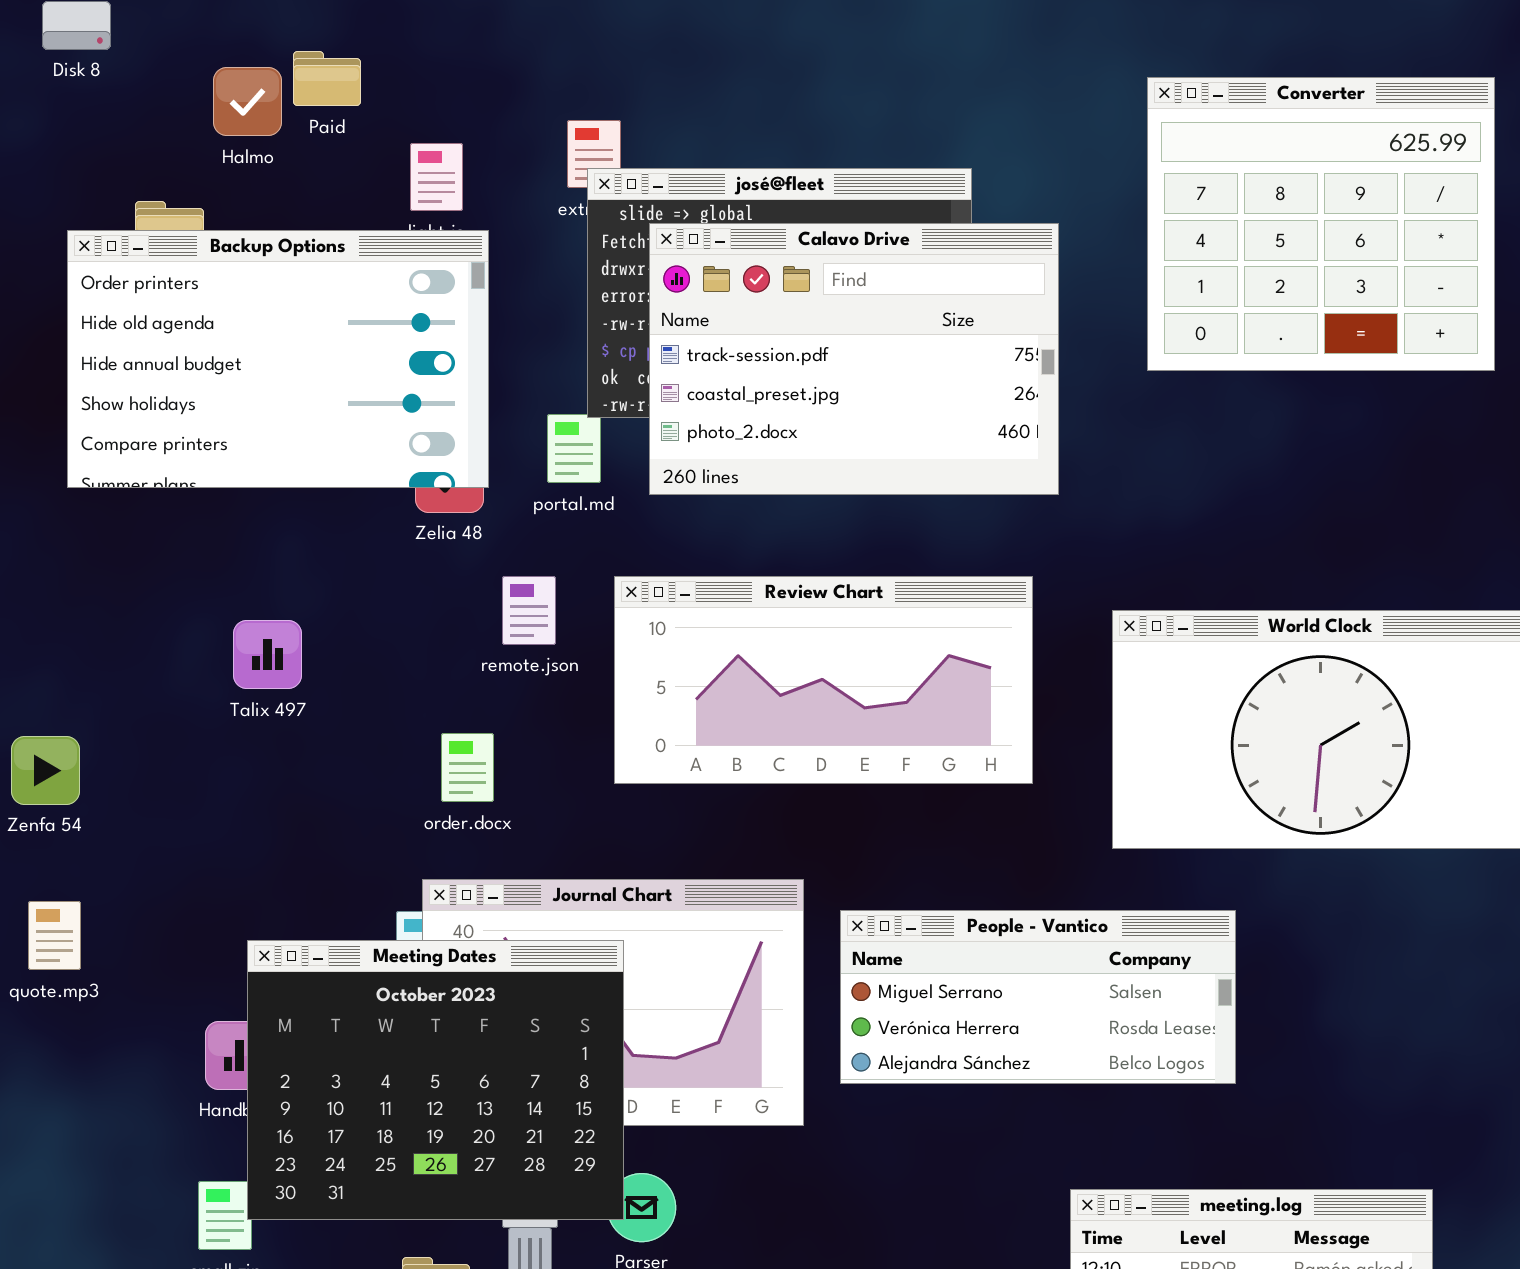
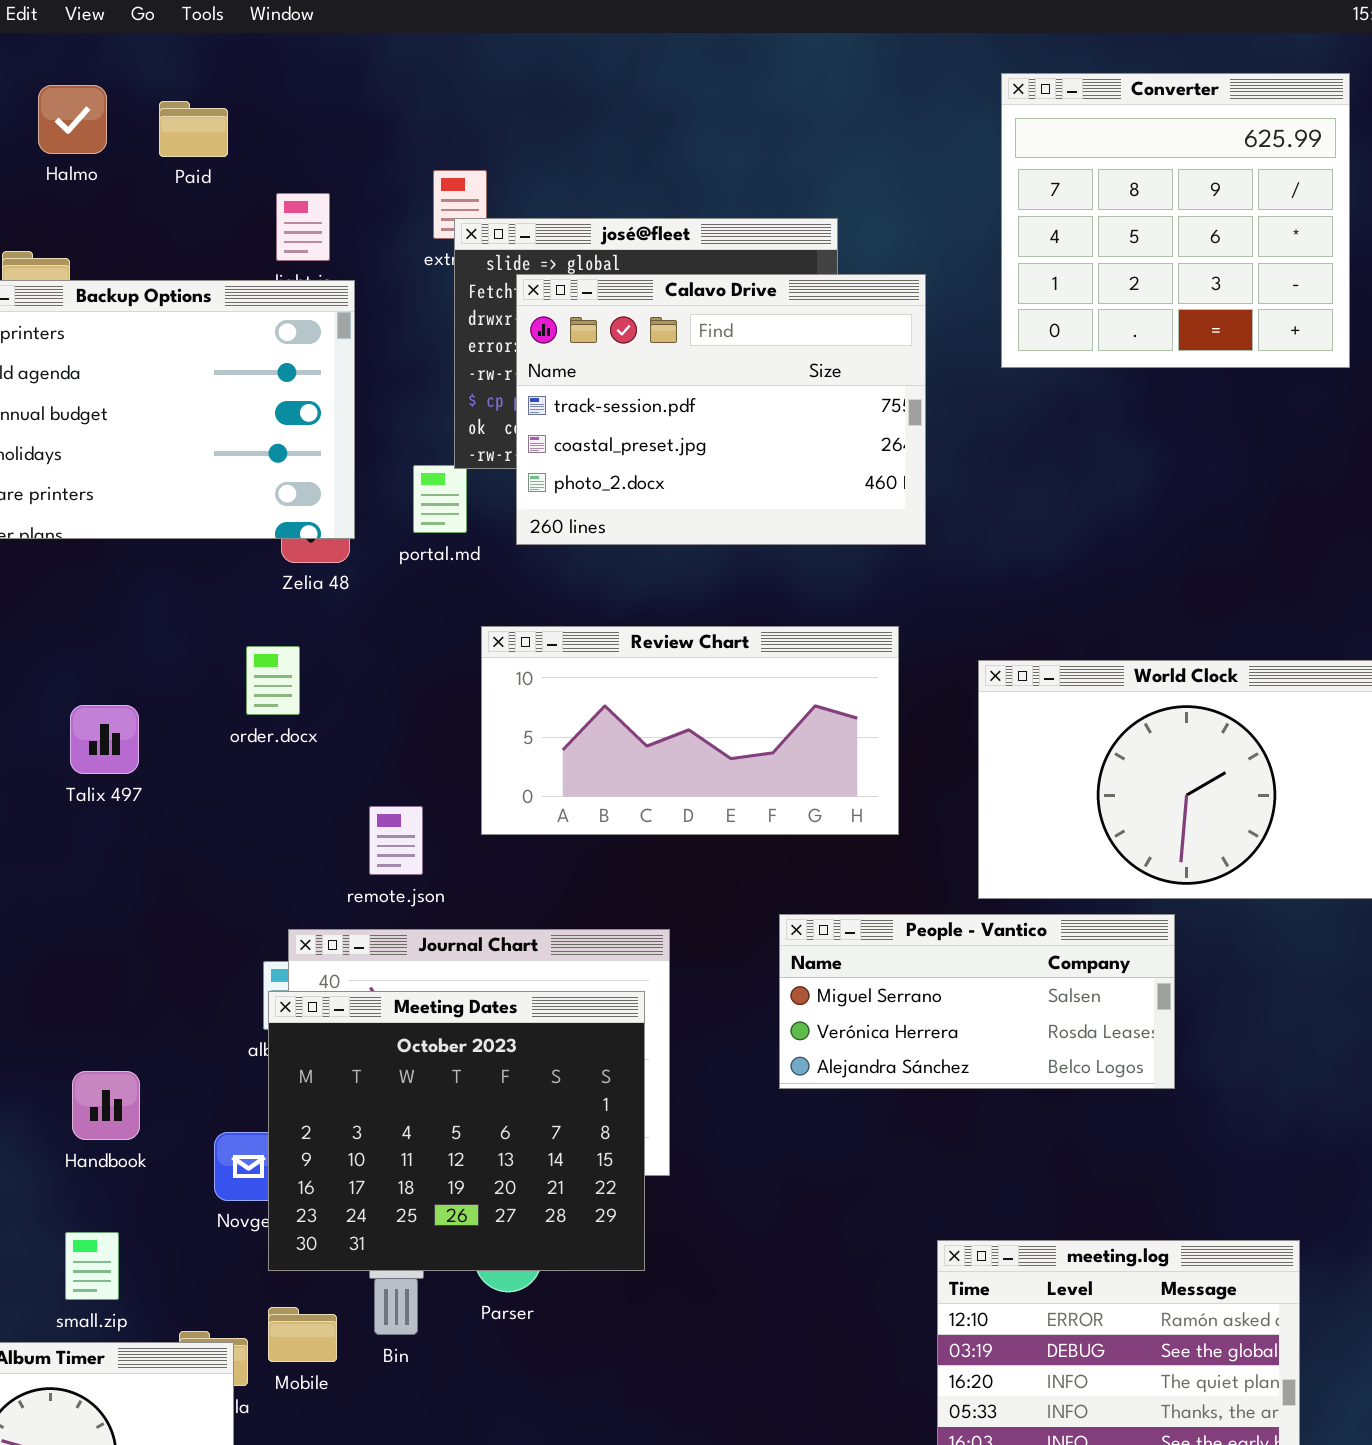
Halmo: [213,67,282,136] -> [38,85,107,154], moved
Converter: [1147,77,1495,371] -> [1001,73,1350,368], moved
remote.json: [502,576,556,645] -> [369,806,423,875], moved
Talix 497: [233,620,302,689] -> [70,705,139,774], moved
order.docx: [441,733,494,802] -> [246,646,300,715], moved
People - Vantico: [840,910,1236,1084] -> [779,914,1175,1089], moved
Meeting Dates: [247,940,624,1220] -> [268,991,645,1271], moved

